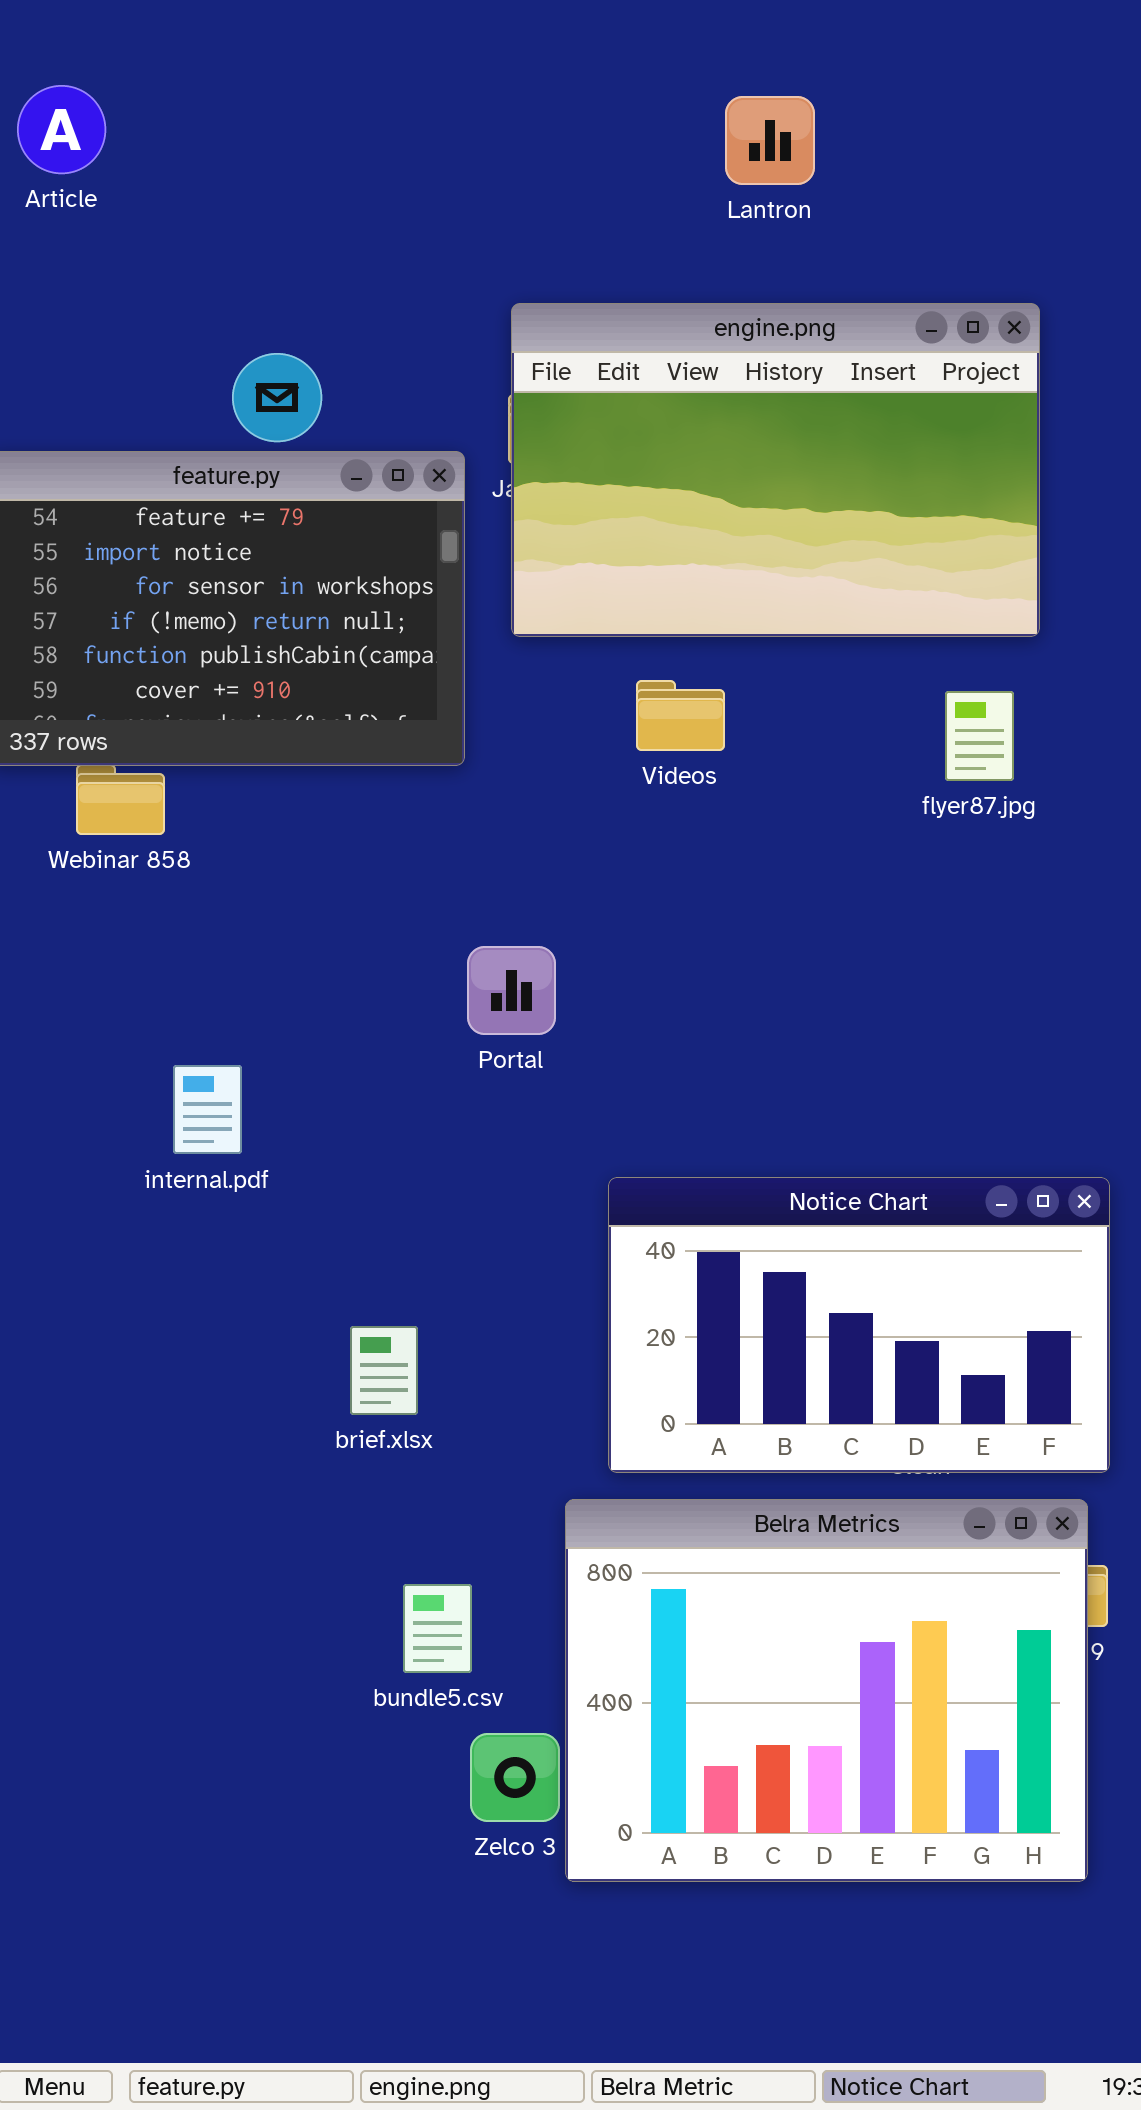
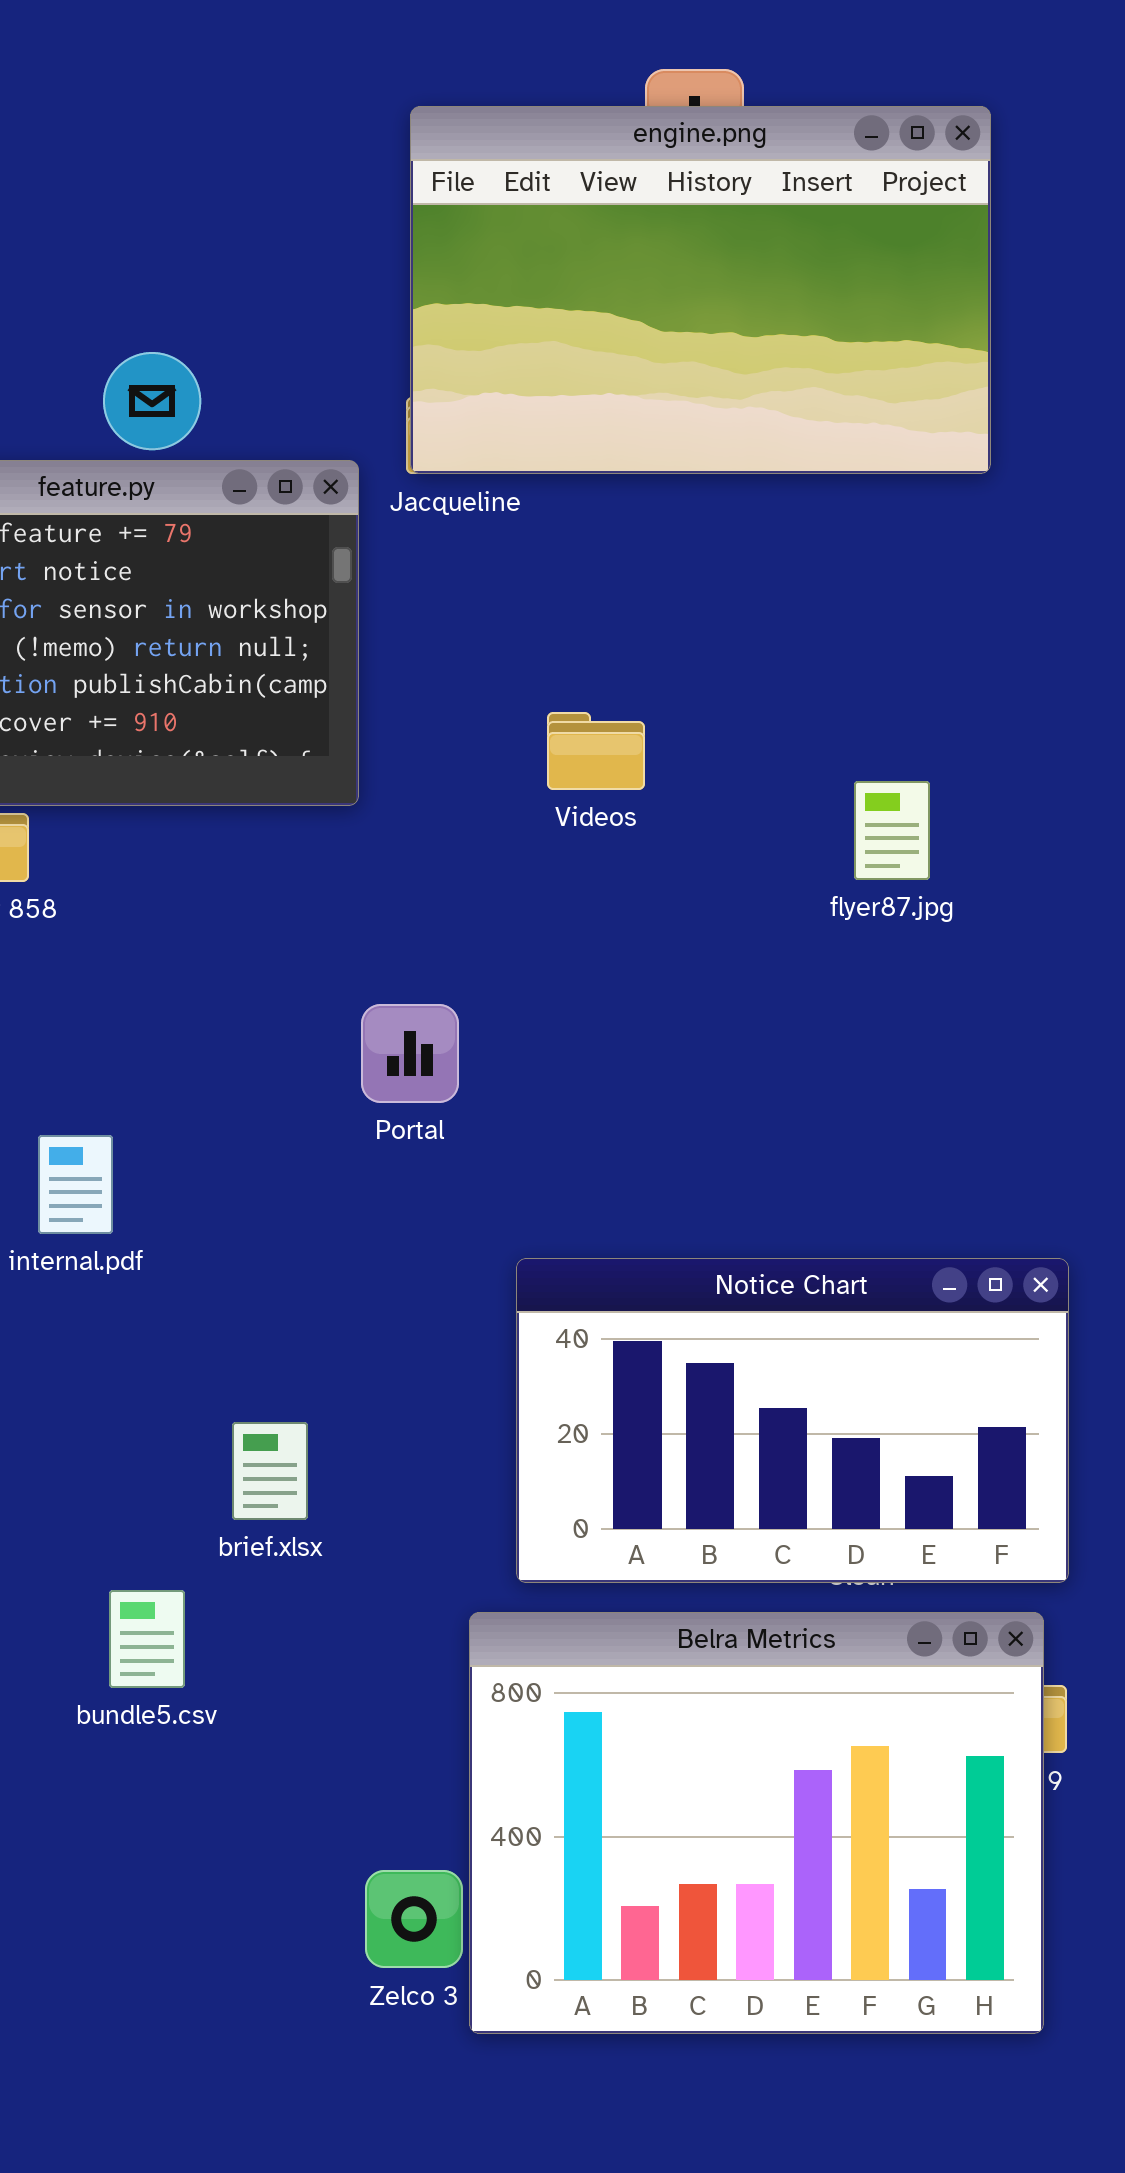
engine.png: [511,303,1040,637] -> [410,106,991,474], moved
flyer87.jpg: [945,691,1014,781] -> [854,781,930,880], moved
bundle5.csv: [403,1584,472,1673] -> [109,1590,185,1688], moved

